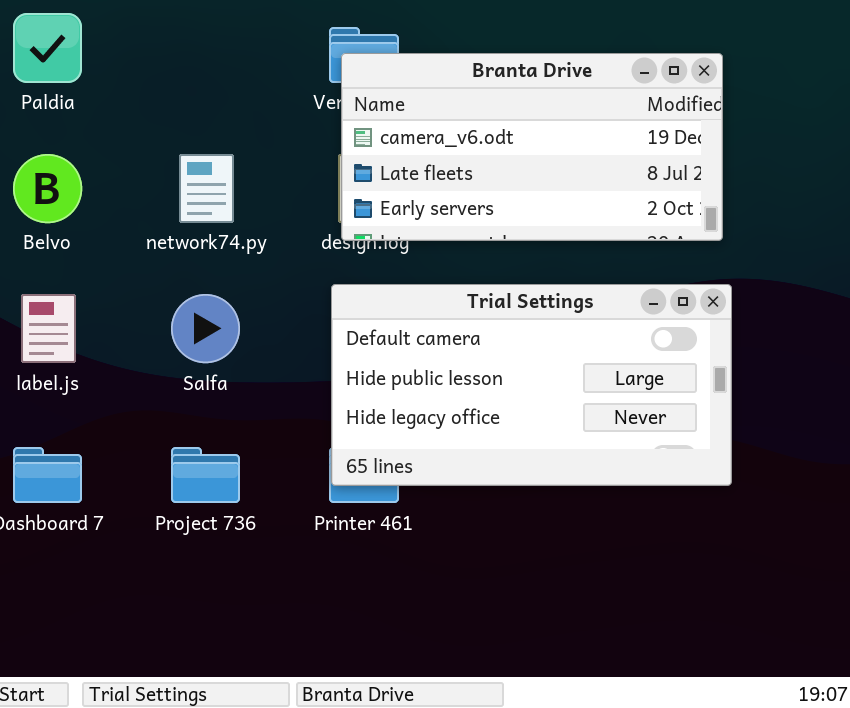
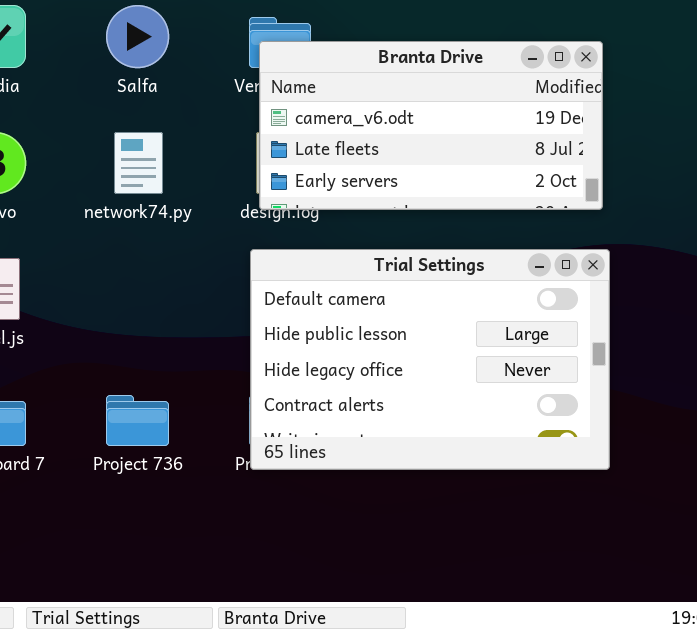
Trial Settings: [331,284,732,486] -> [250,249,610,470], resized
Salfa: [171,294,240,363] -> [106,5,169,68], moved

